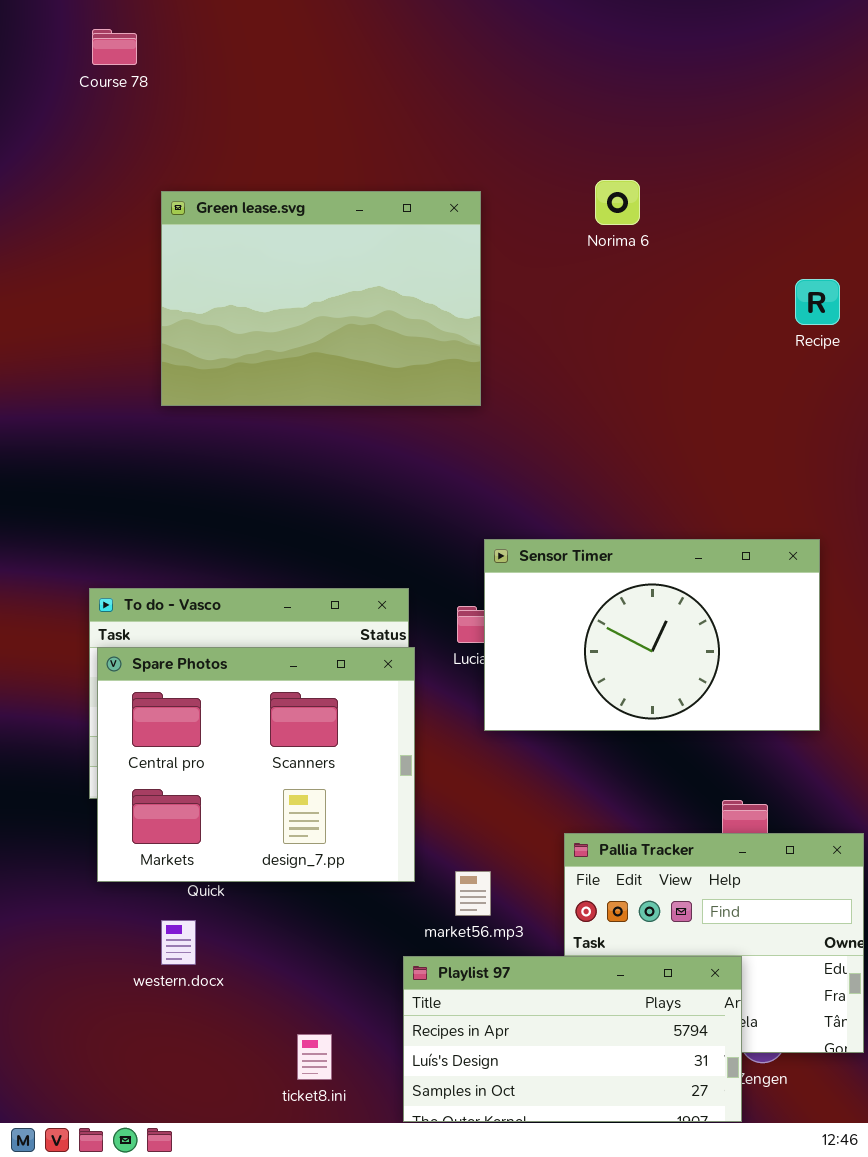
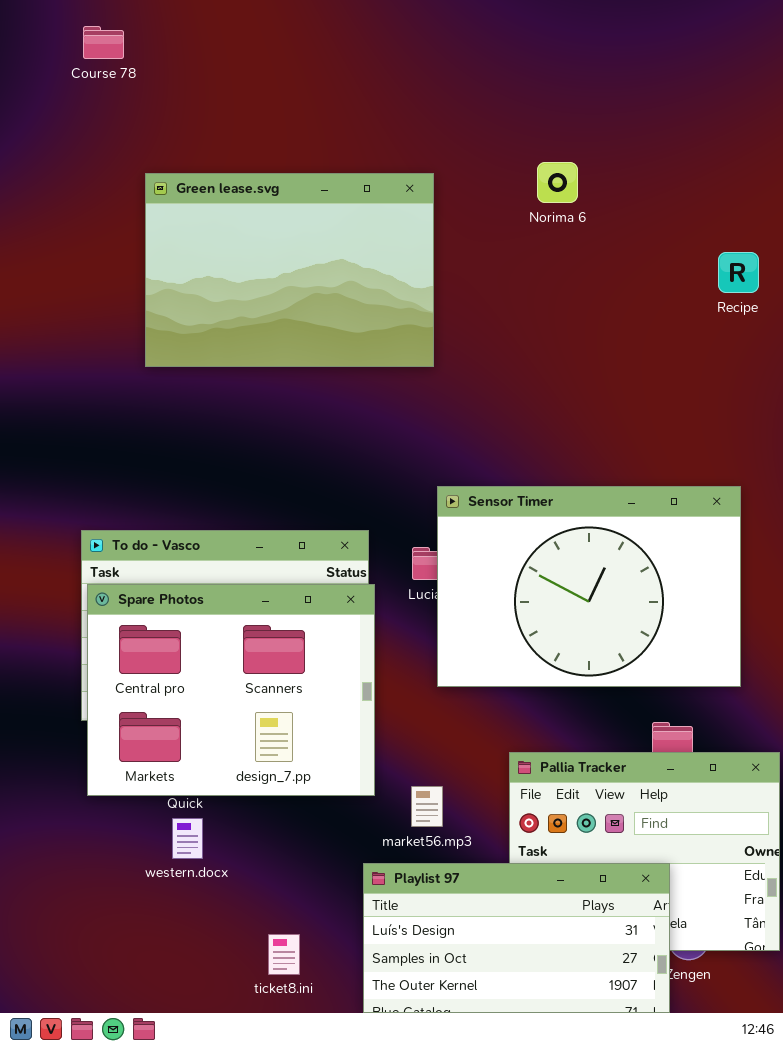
Sensor Timer: [484,539,820,731] -> [437,486,741,687], resized
western.docx: [161,920,196,965] -> [172,818,203,859], moved
Playlist 97: [403,956,742,1122] -> [363,863,670,1013], scrolled down 1 row

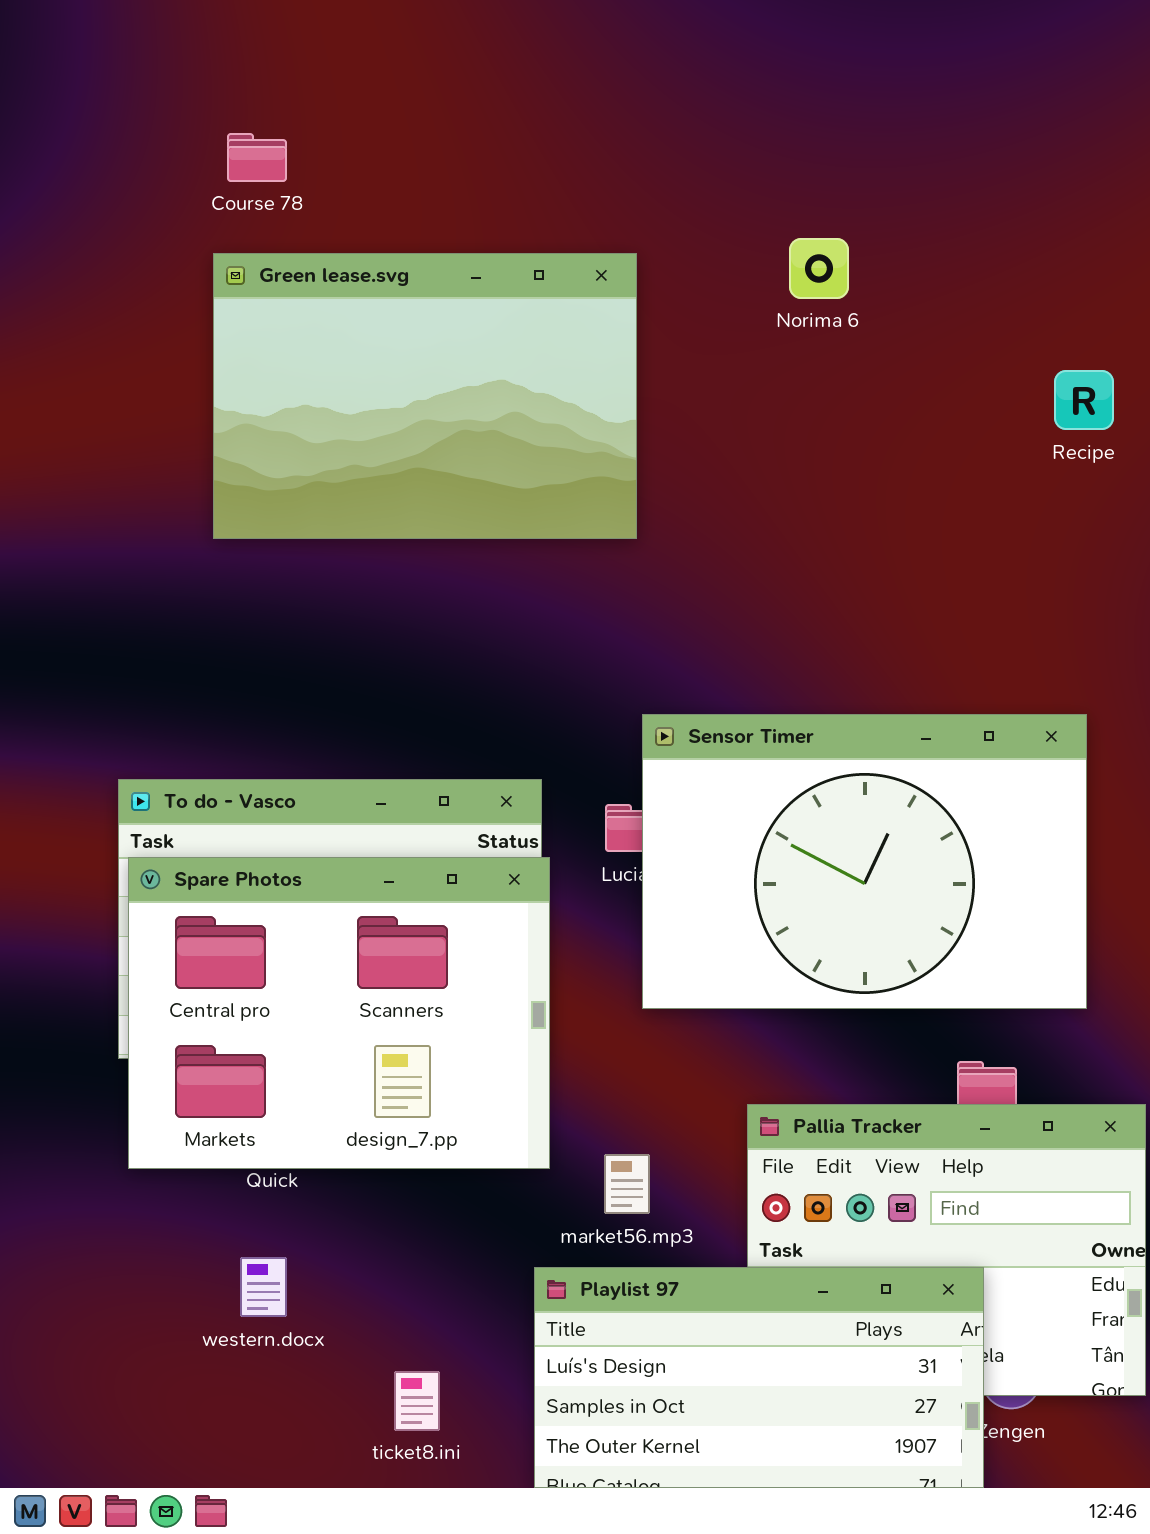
Course 78: [83,26,124,59] -> [227,133,287,182], moved
western.docx: [172,818,203,859] -> [240,1257,287,1317], moved

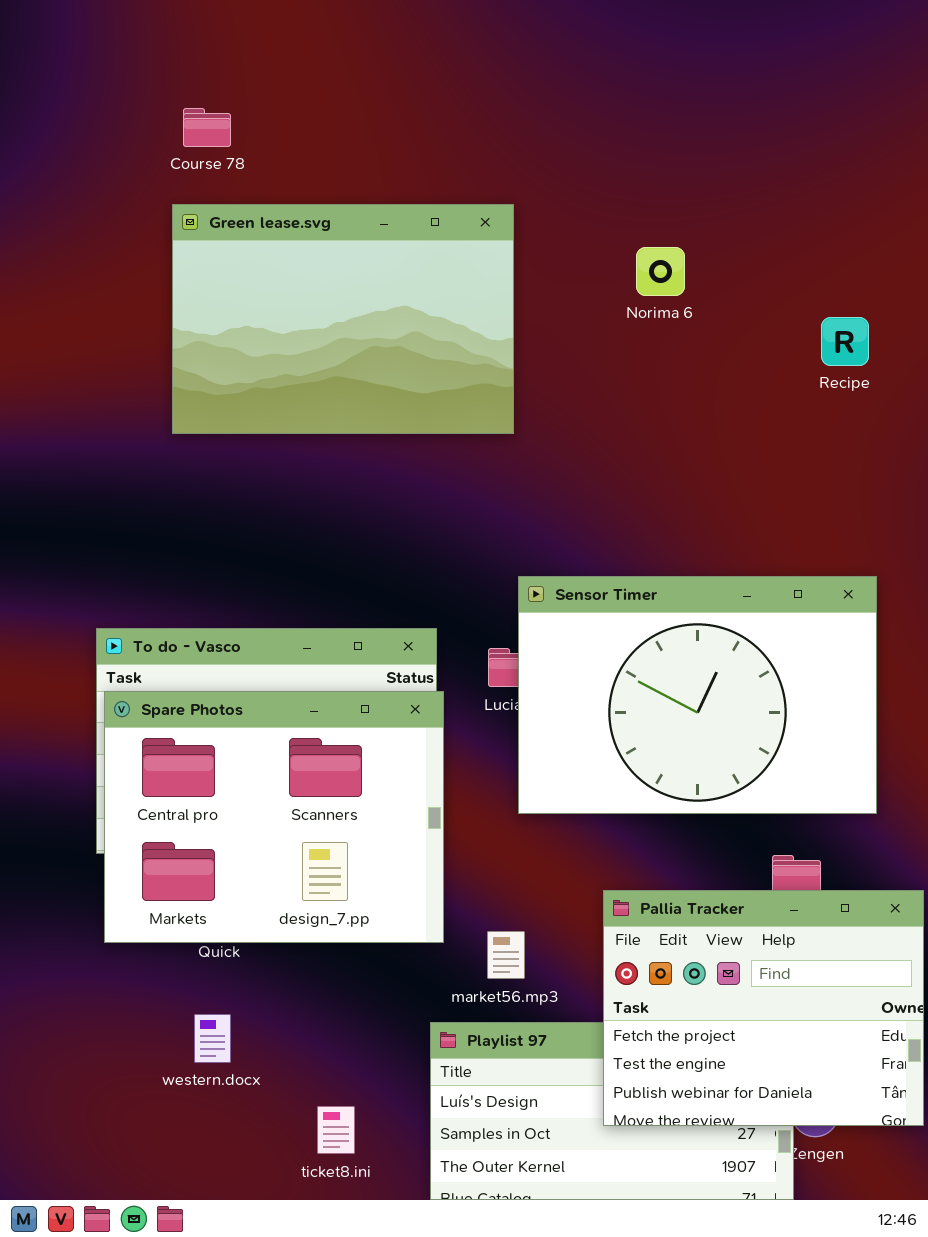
Norima 6: [789,238,849,299] -> [636,247,685,296], moved
Recipe: [1054,370,1114,430] -> [821,317,869,366], moved
Pallia Tracker: [747,1104,1146,1396] -> [603,890,924,1126], raised

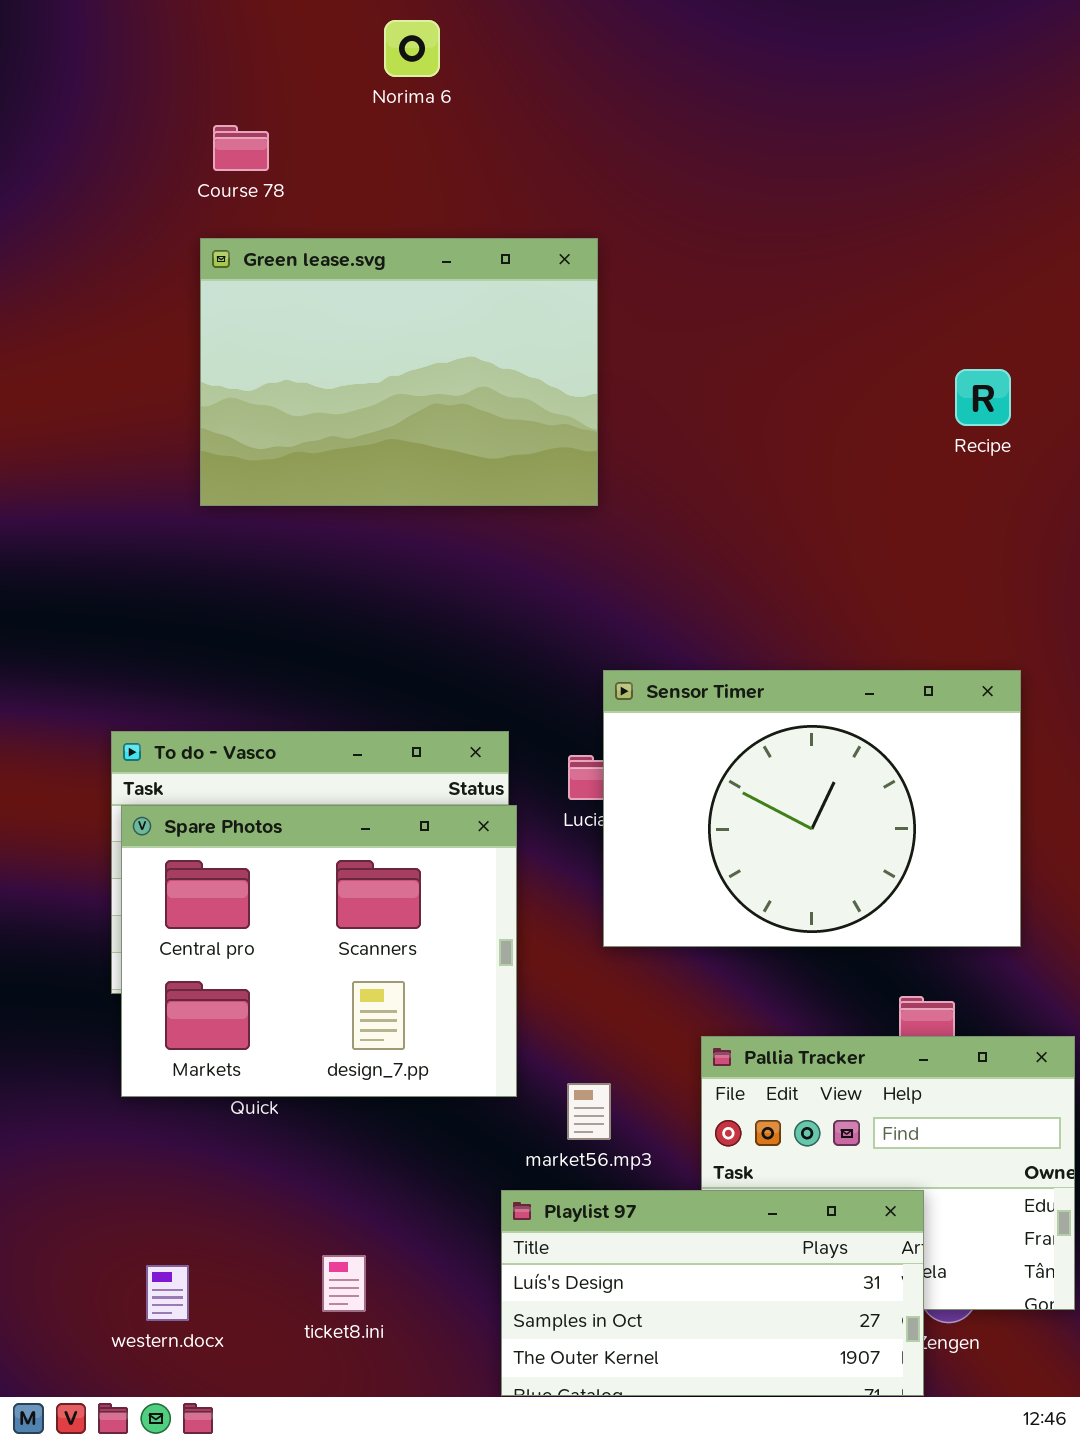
Norima 6: [636,247,685,296] -> [384,20,440,77], moved
western.docx: [194,1014,231,1063] -> [146,1265,189,1321], moved
Playlist 97: [430,1022,794,1200] -> [501,1190,924,1396], raised
ticket8.ini: [317,1106,355,1154] -> [322,1255,366,1312], moved

